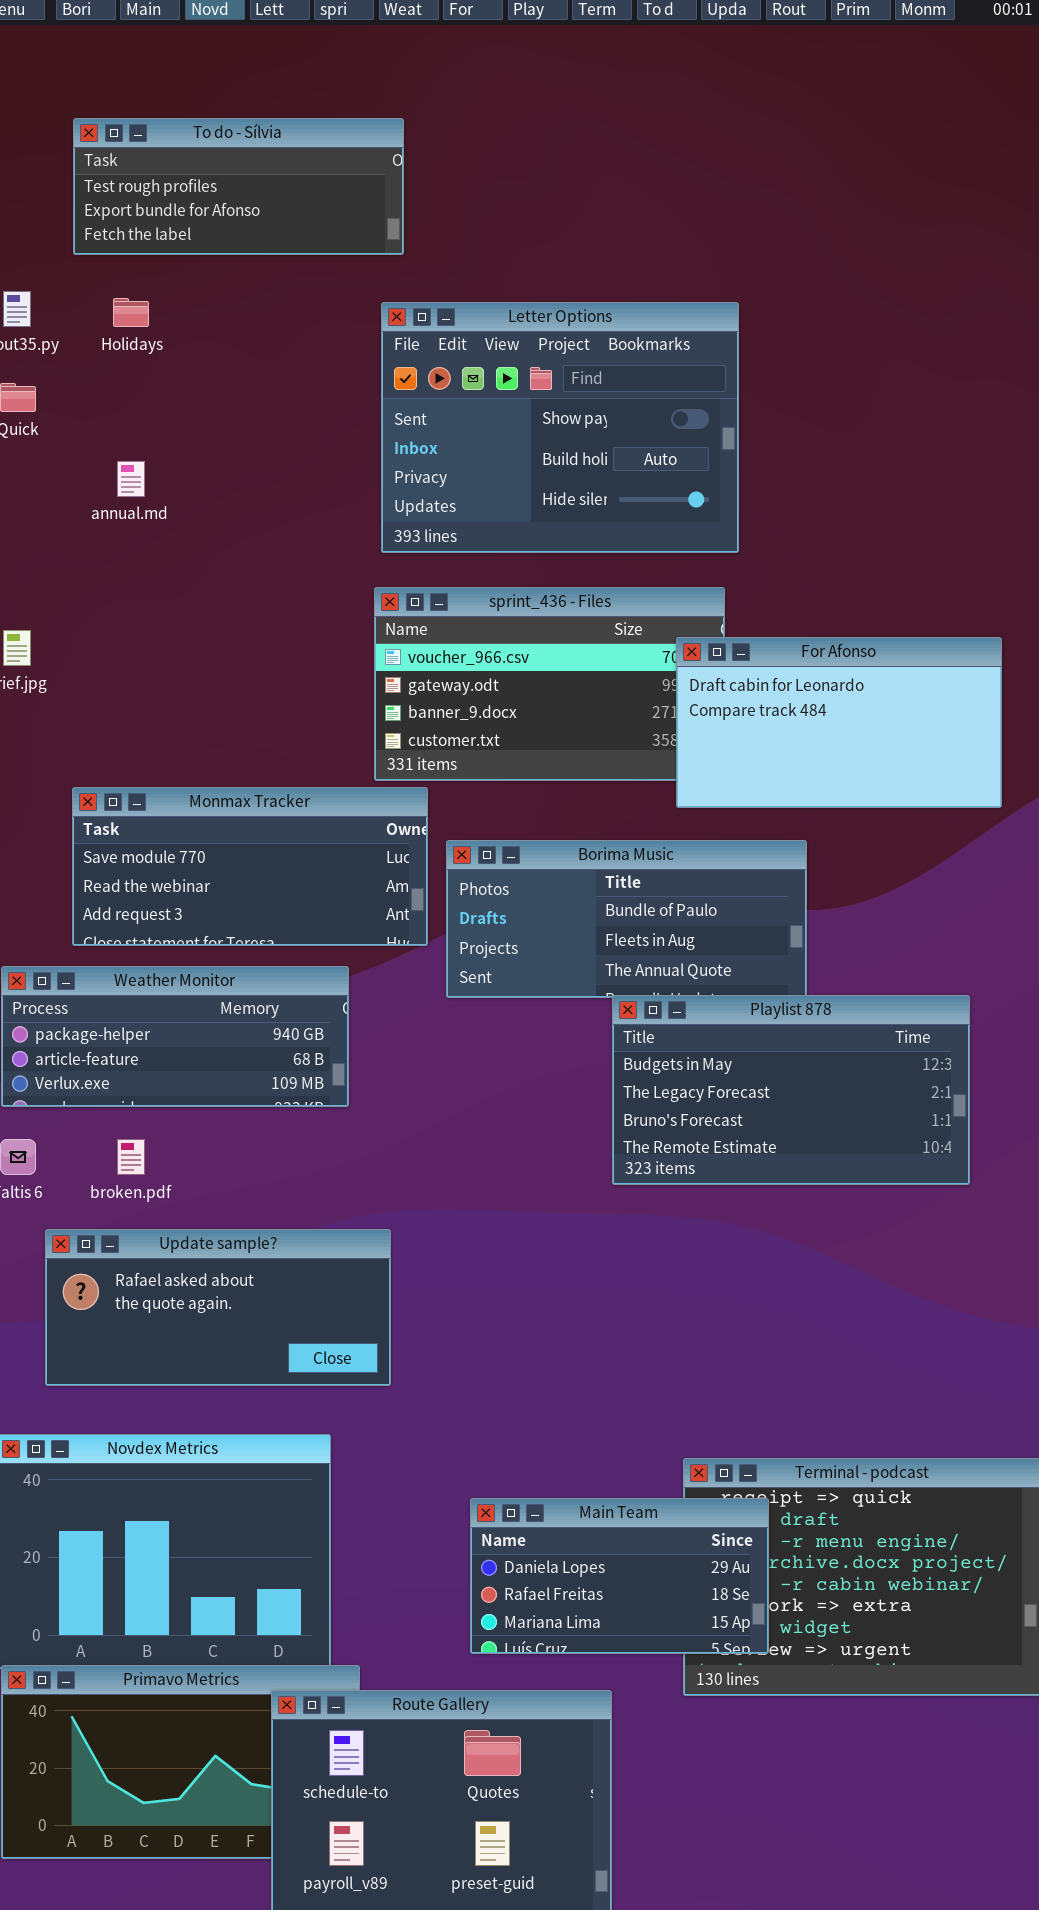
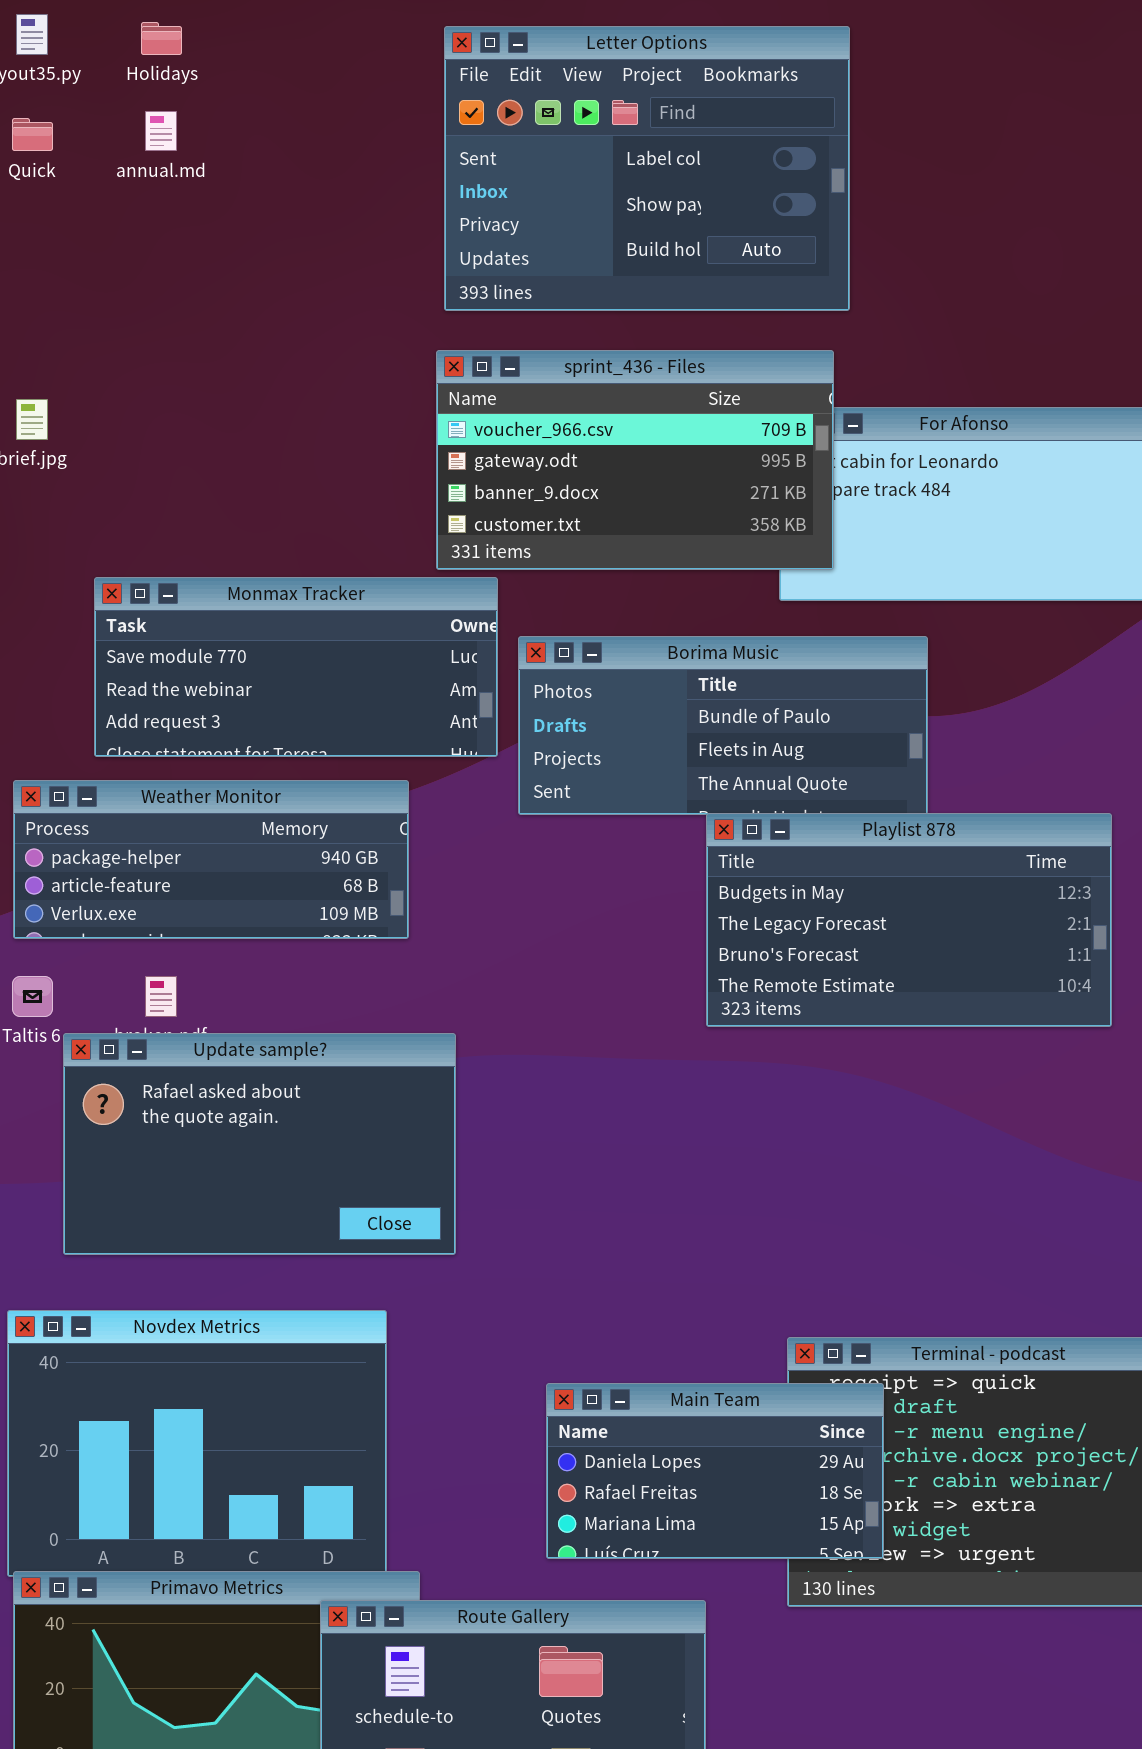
Letter Options: [381,302,739,553] -> [444,26,850,311], scrolled up 1 row
annual.md: [117,461,145,497] -> [145,111,177,151], moved
sprint_436 - Files: [374,587,725,781] -> [436,350,834,570], raised
Update sample?: [45,1229,391,1386] -> [63,1033,456,1255], resized

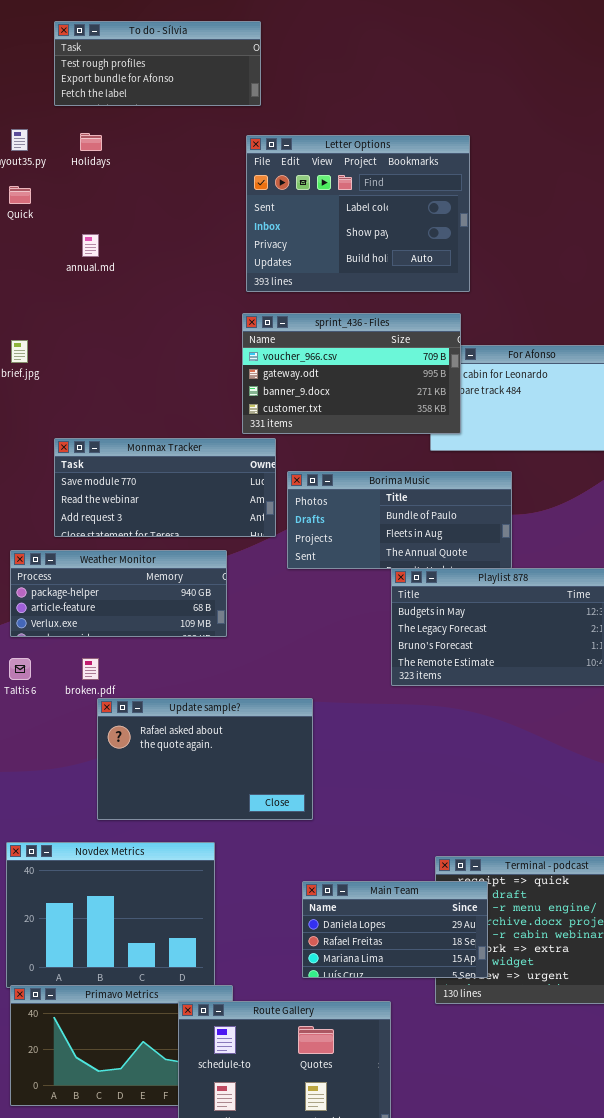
annual.md: [145,111,177,151] -> [82,234,99,257], moved
Update sample?: [63,1033,456,1255] -> [97,698,313,820], moved

